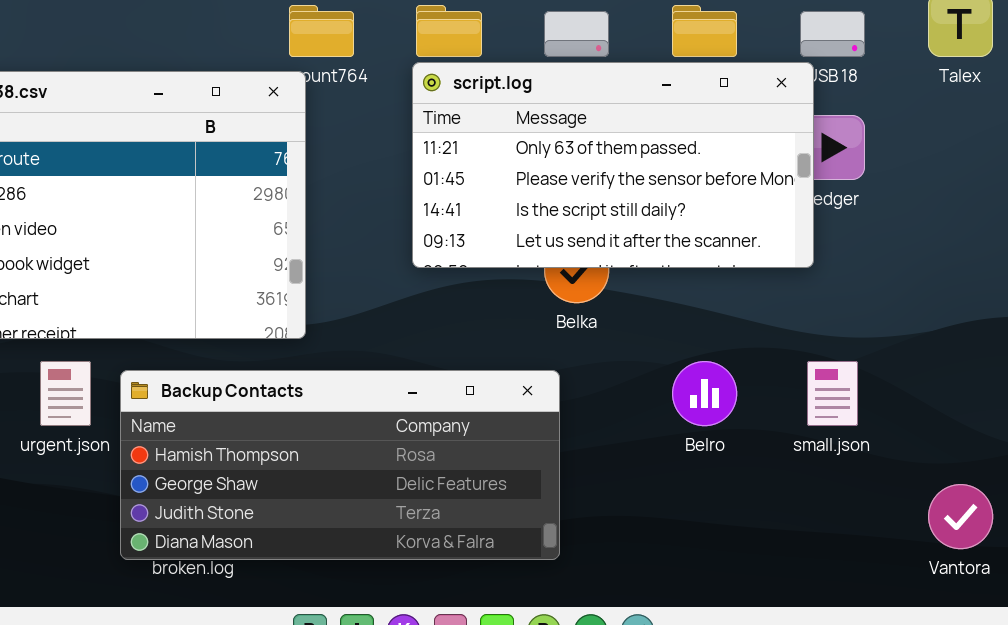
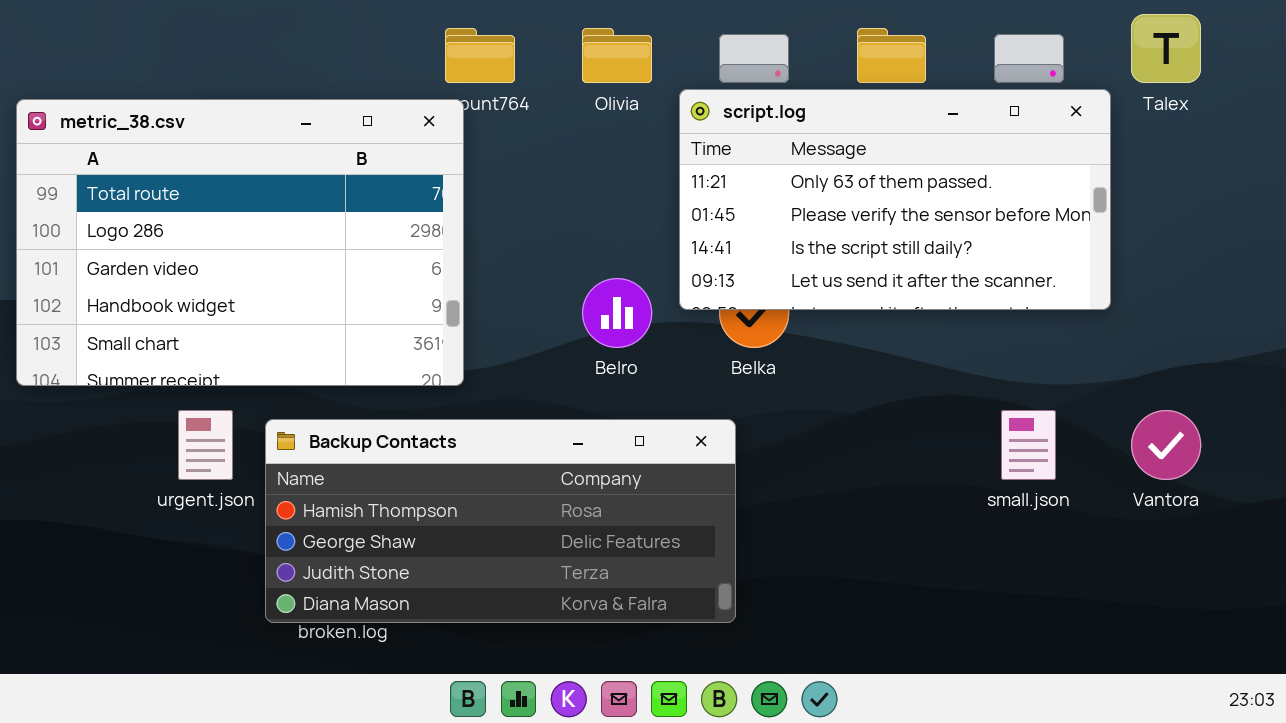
script.log: [412,62,814,268] -> [679,89,1111,310], moved
Belro: [672,361,737,426] -> [582,278,652,348], moved
Vantora: [928,484,993,549] -> [1131,410,1201,480], moved

